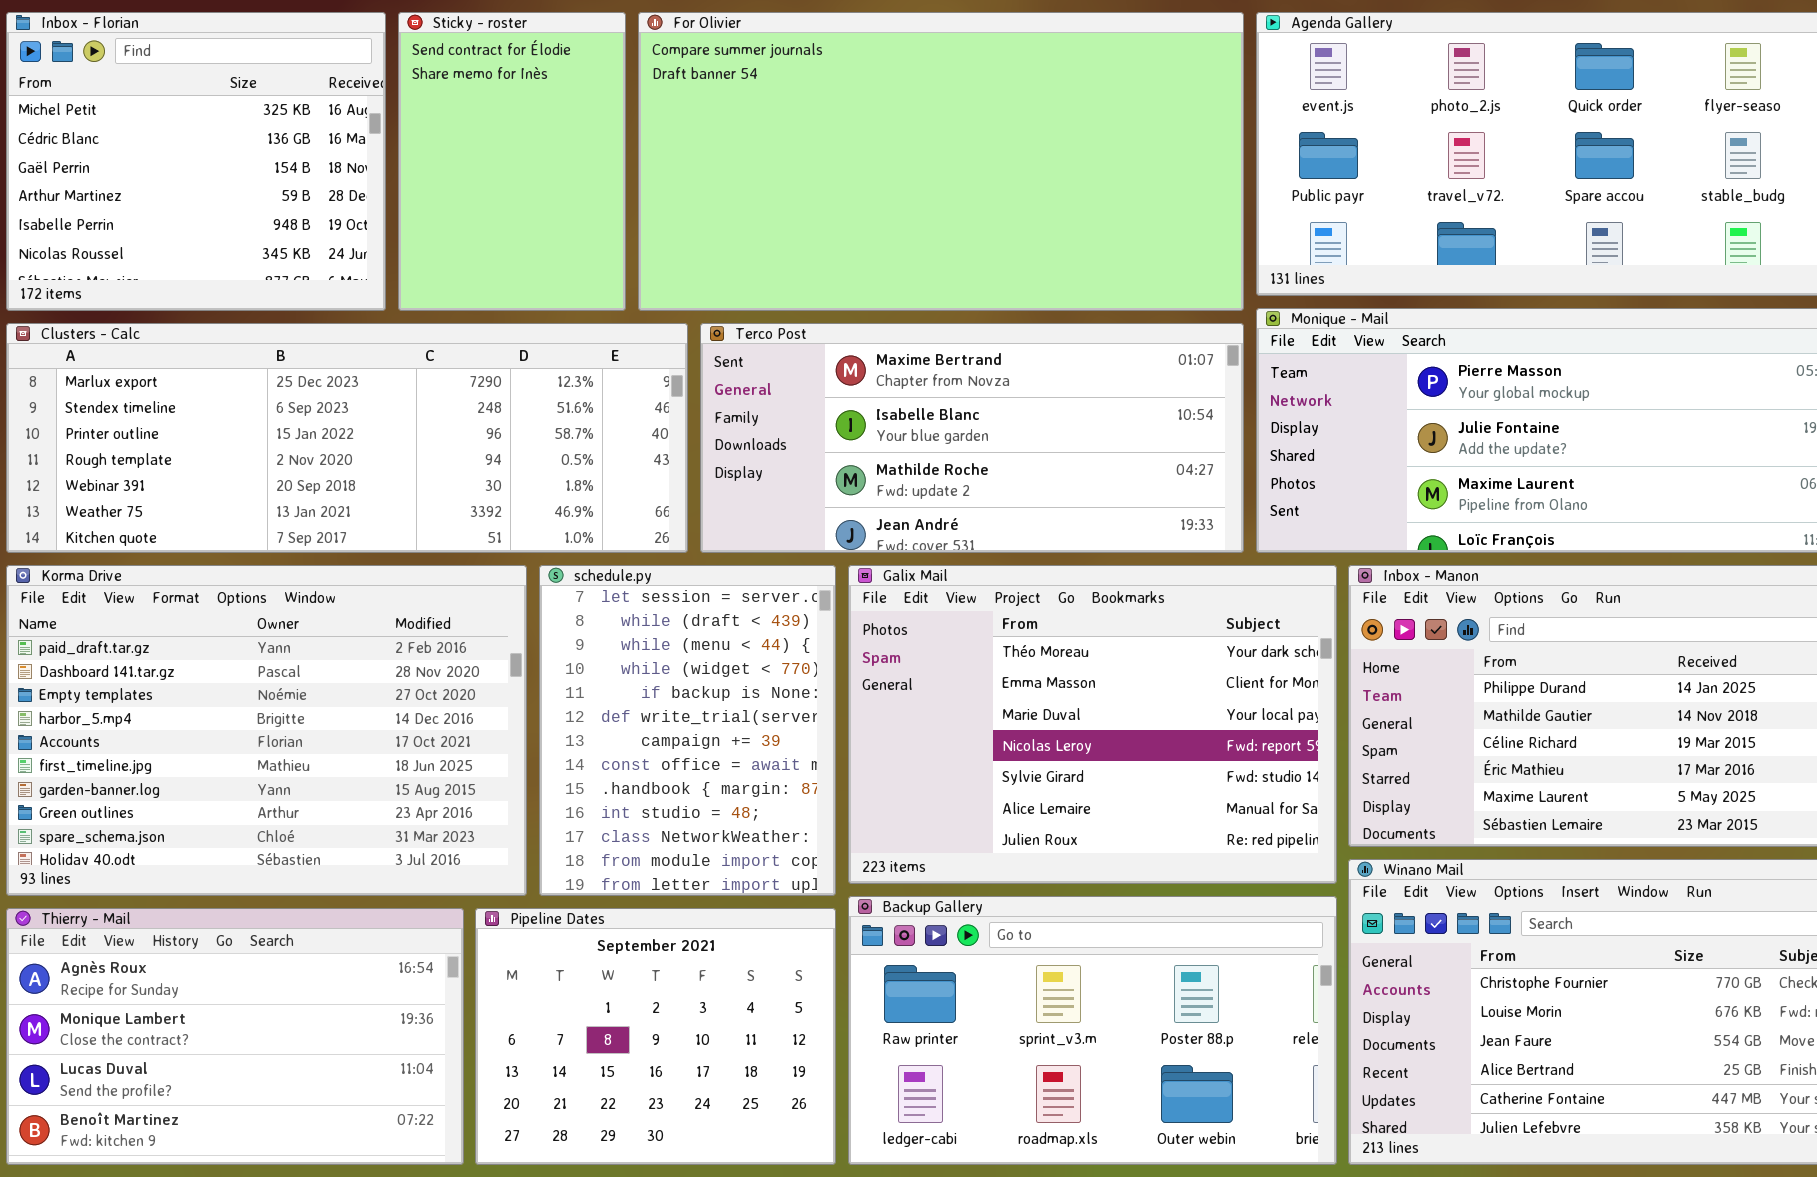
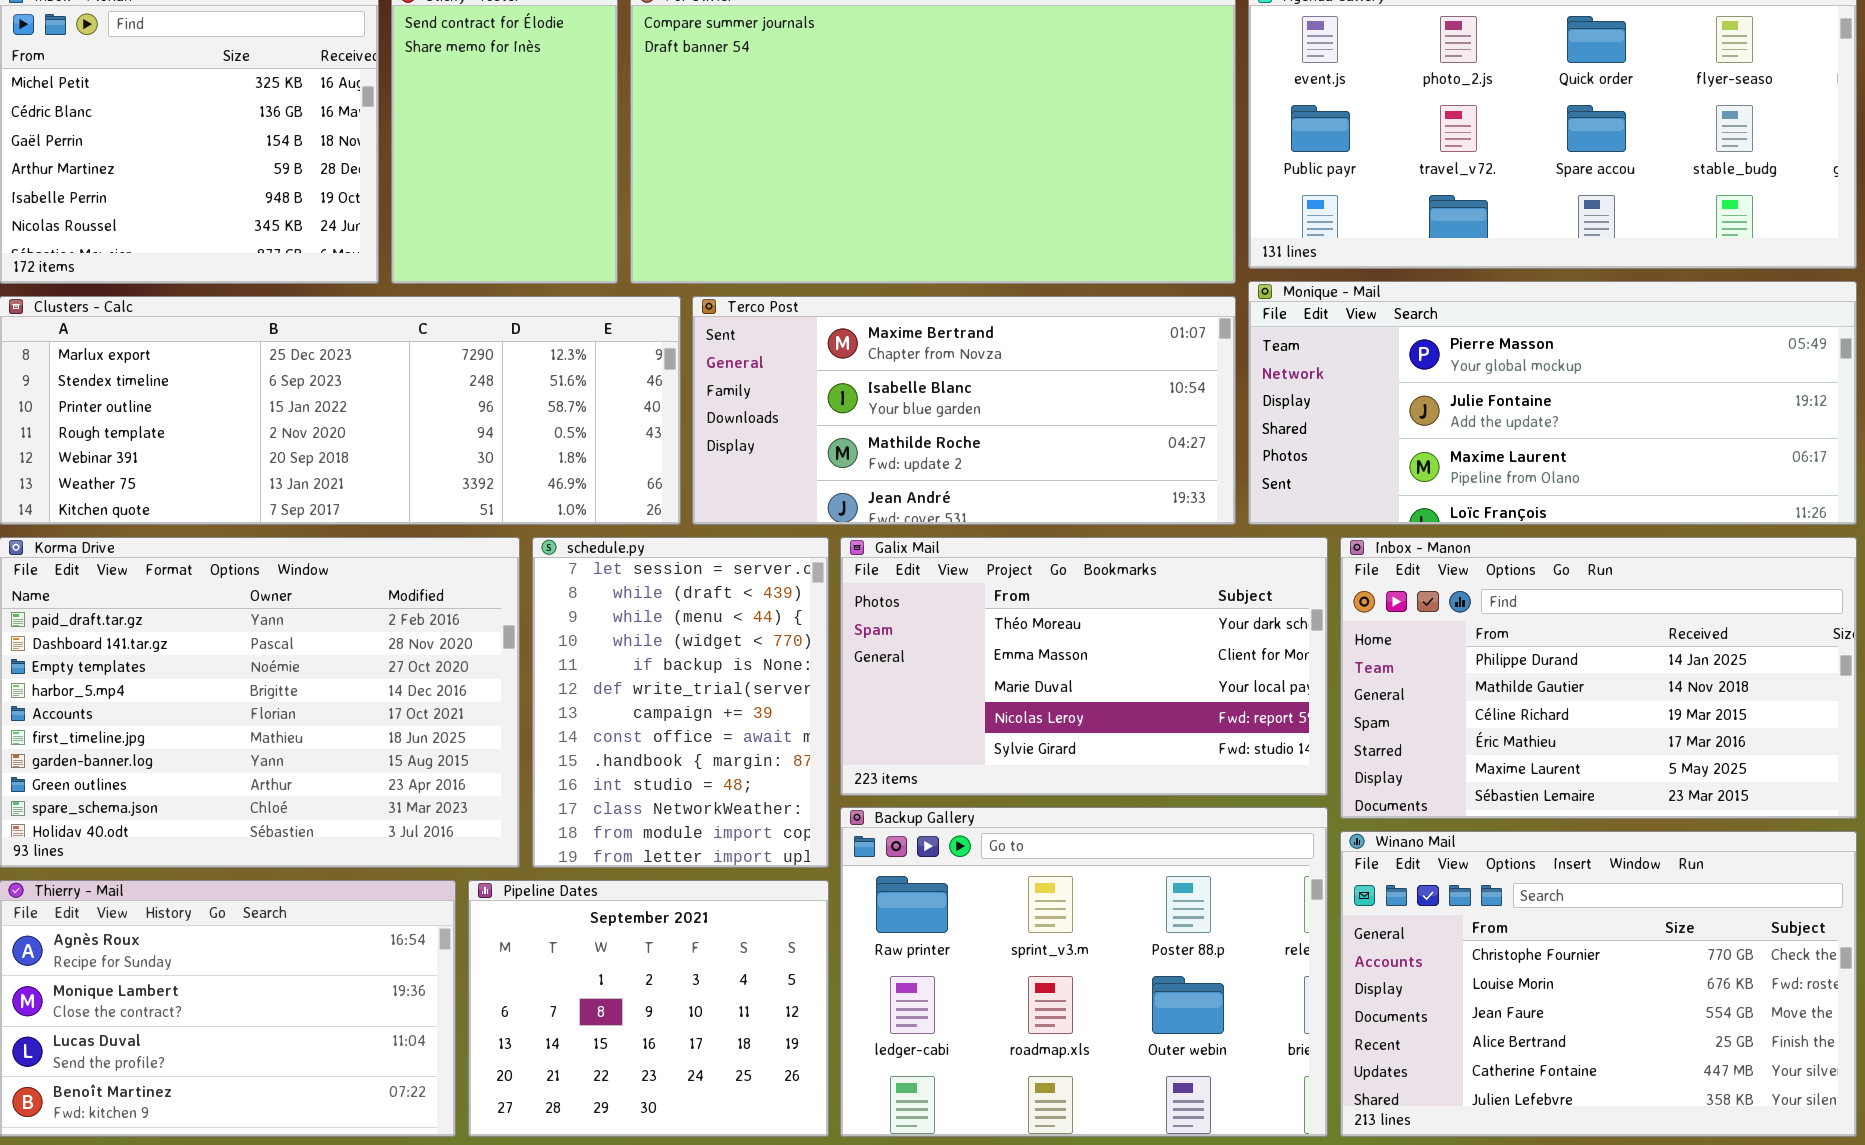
Galix Mail: [848,565,1337,884] -> [840,537,1328,796], resized
Backup Gallery: [848,896,1337,1165] -> [840,807,1328,1137], resized

